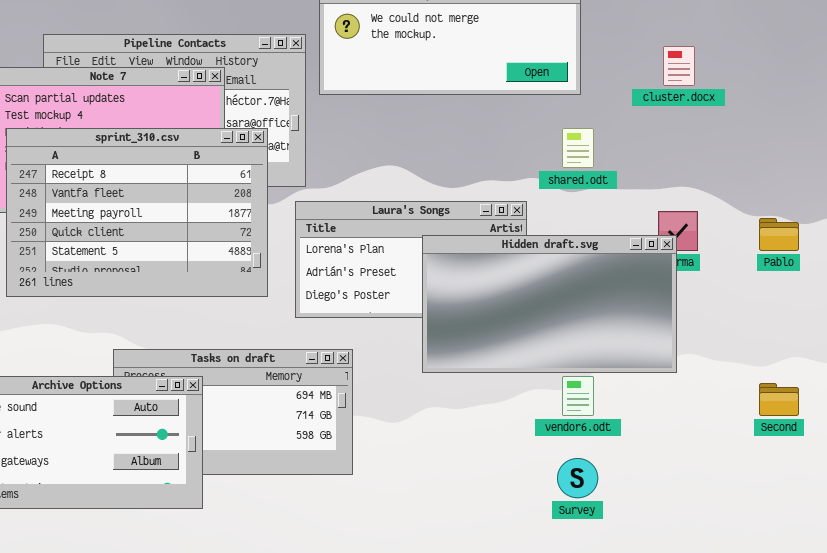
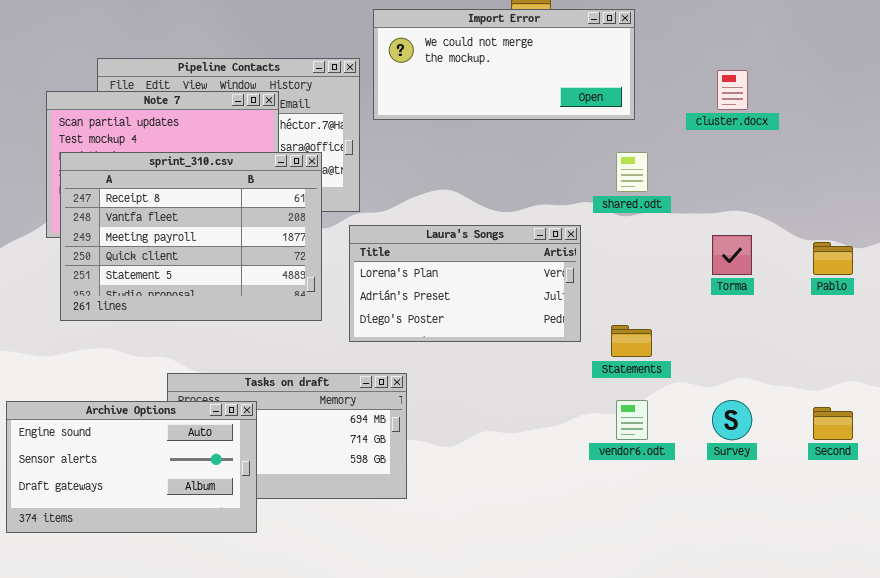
Hidden draft.svg: [422,235,677,373] -> none, closed
Survey: [557,458,598,498] -> [712,400,752,440], moved

